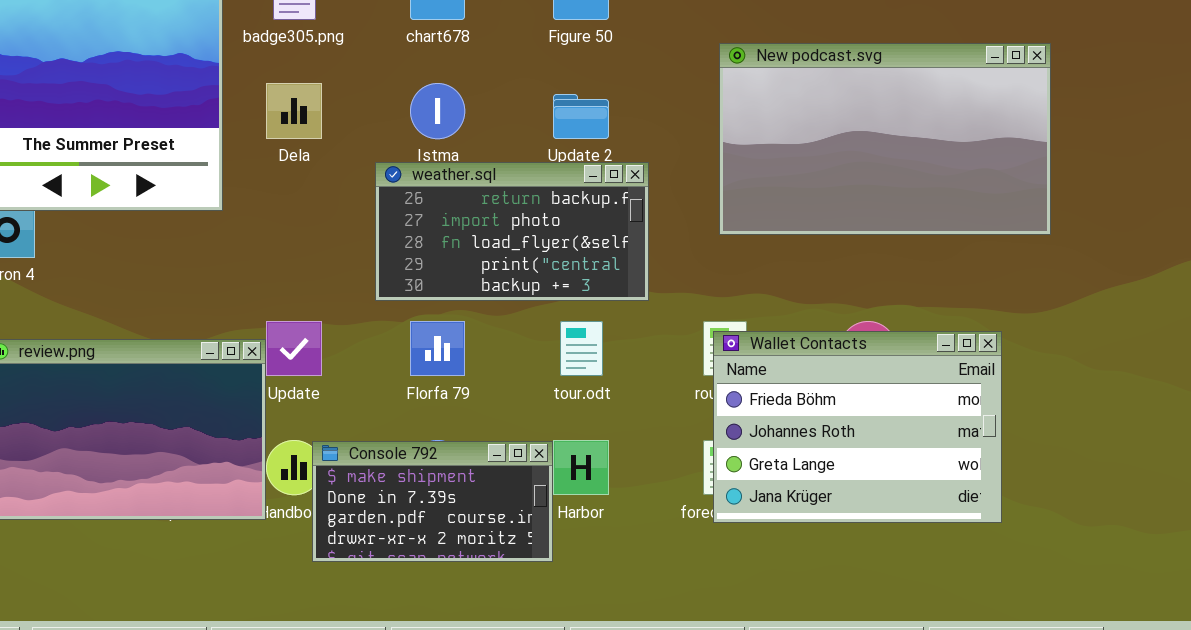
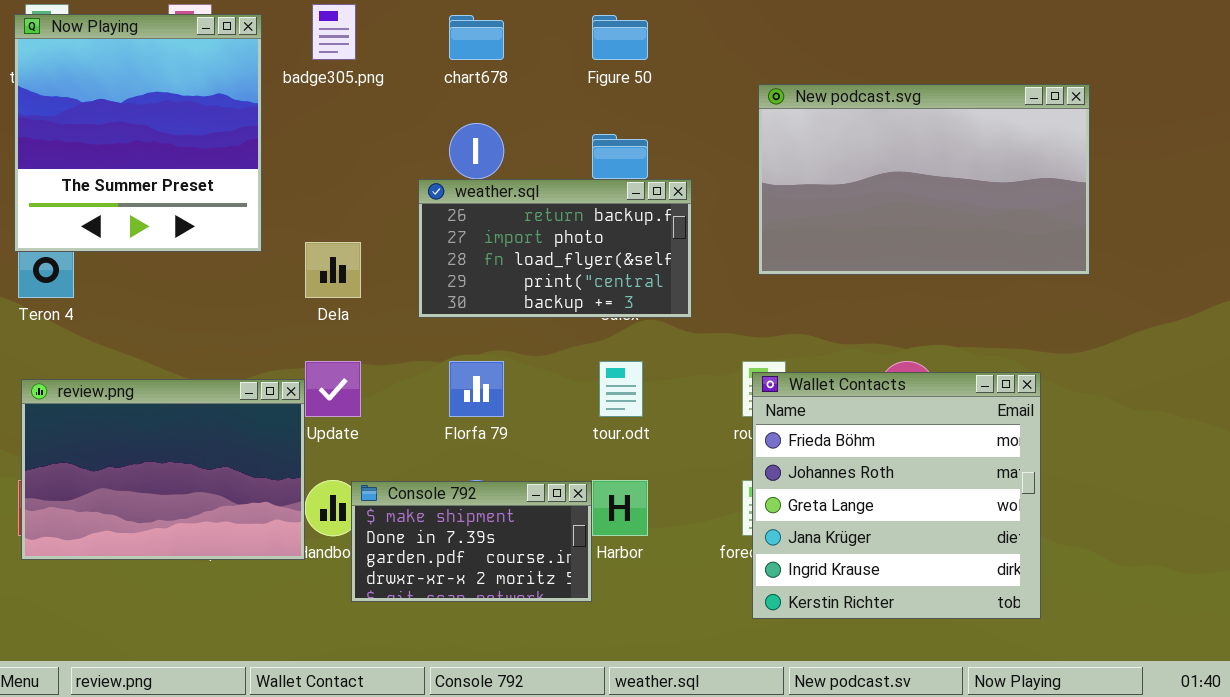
Dela: [266,83,322,139] -> [305,242,361,298], moved
weather.sql: [375,162,649,301] -> [418,179,692,318], moved
Wallet Contacts: [713,331,1002,523] -> [752,372,1041,619], resized

